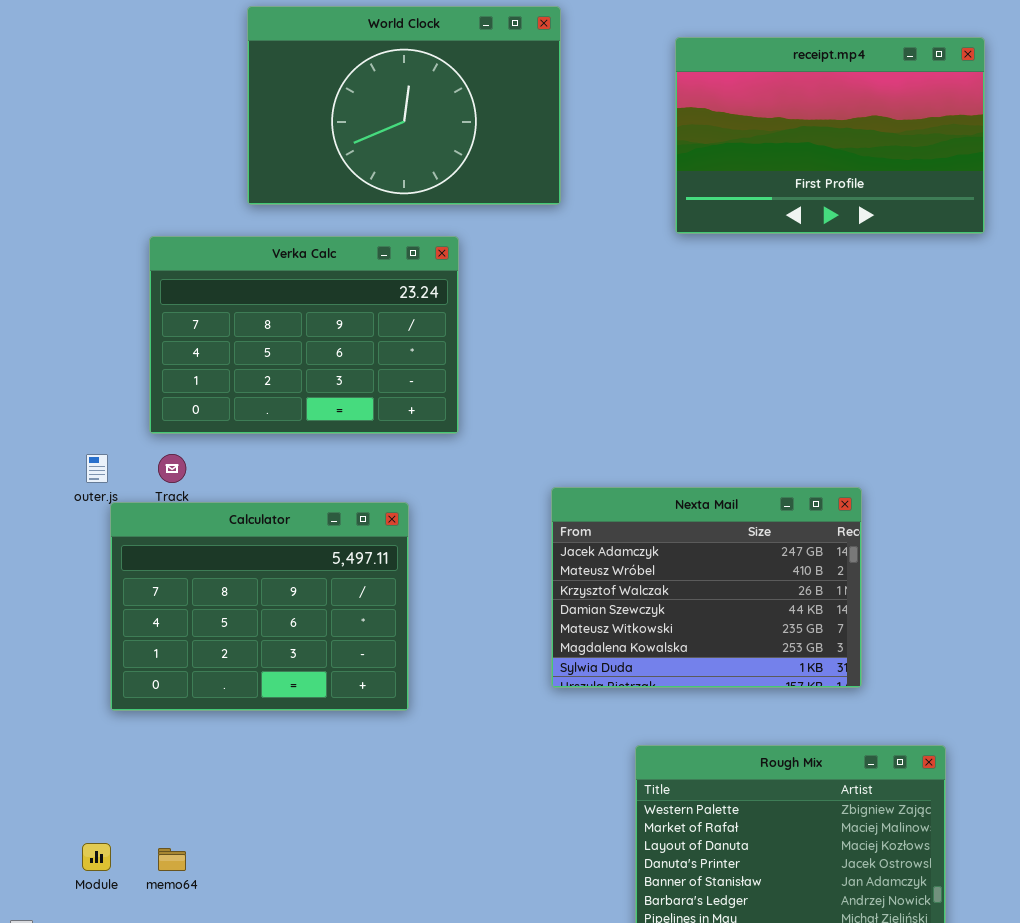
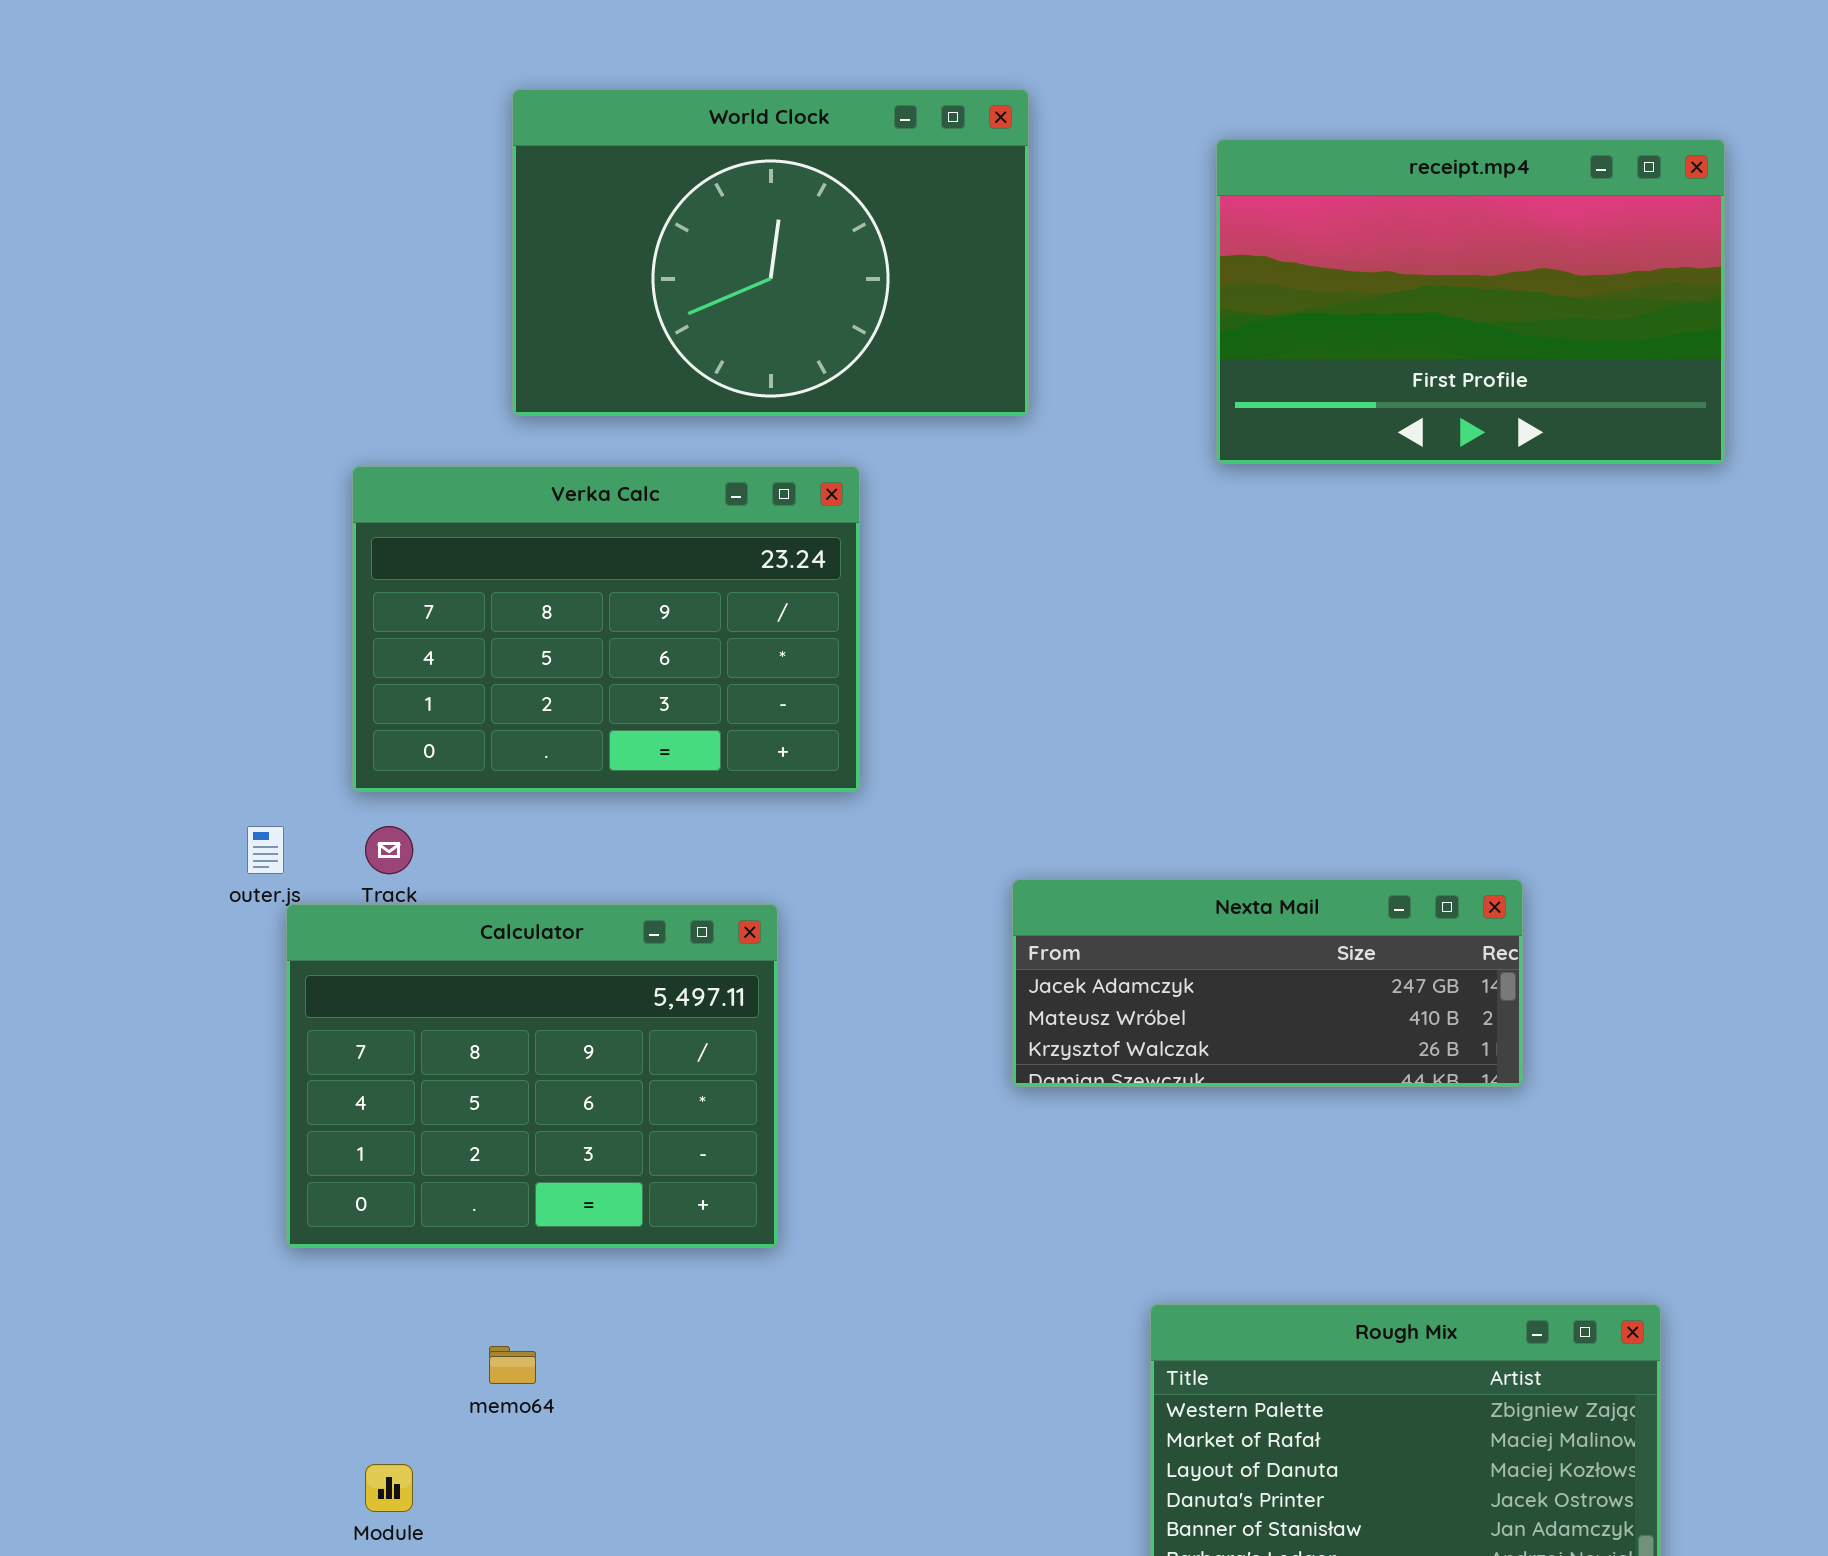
Nexta Mail: [551,487,862,688] -> [1012,879,1523,1087], resized
Module: [82,843,111,871] -> [365,1464,413,1512], moved
memo64: [158,848,186,871] -> [489,1346,536,1384], moved

